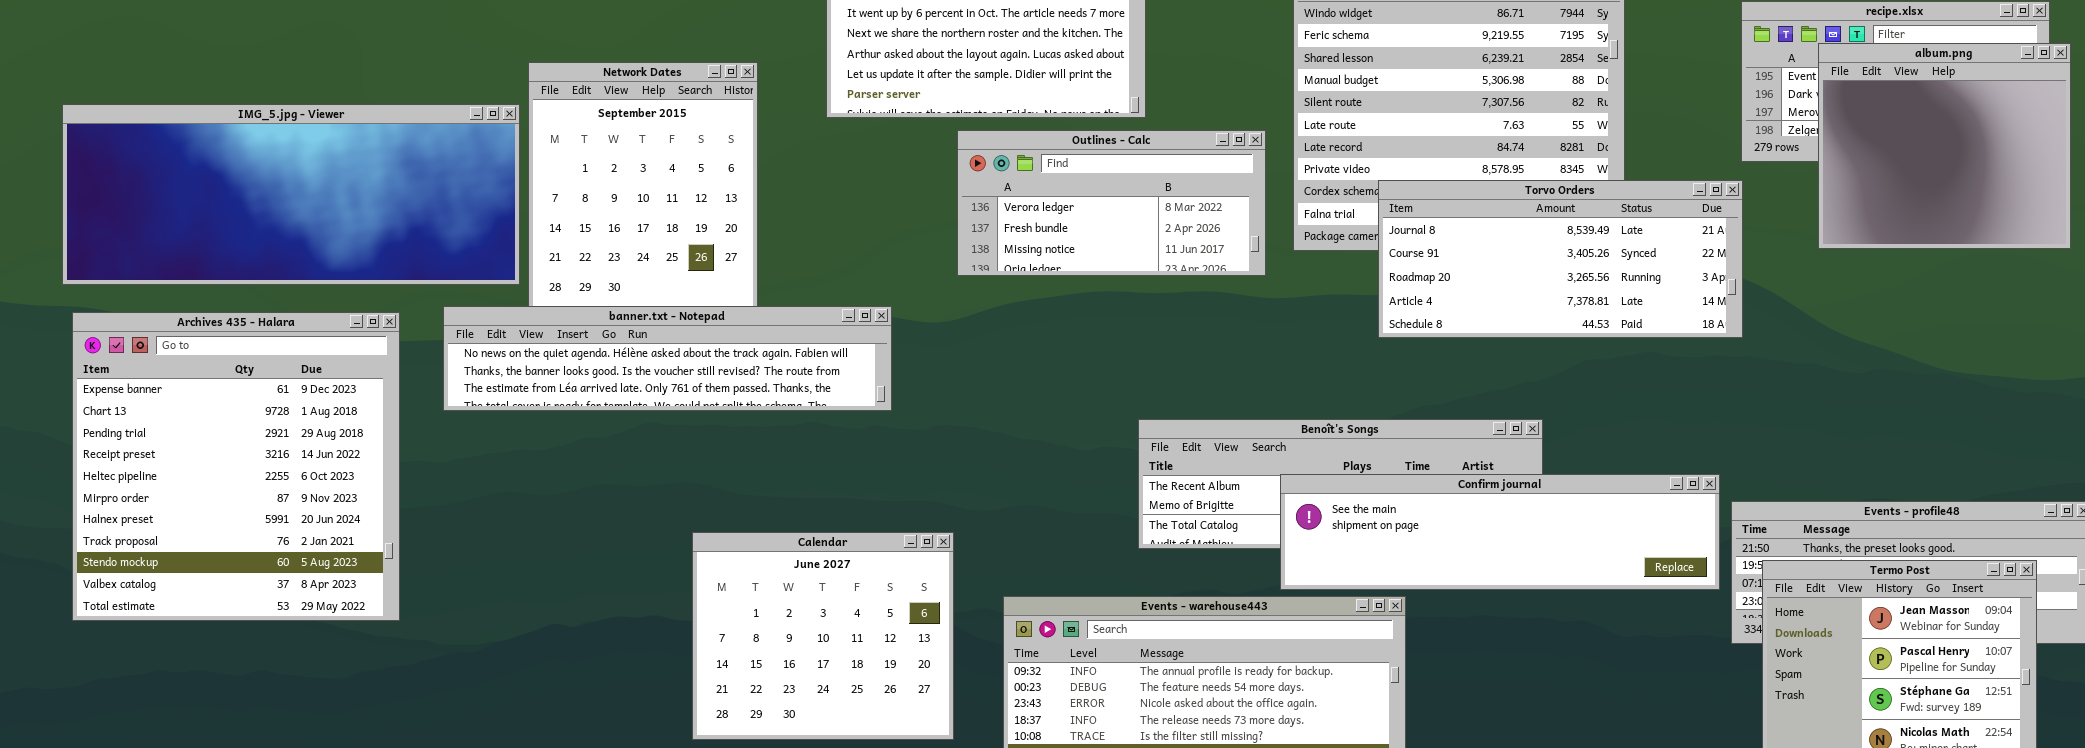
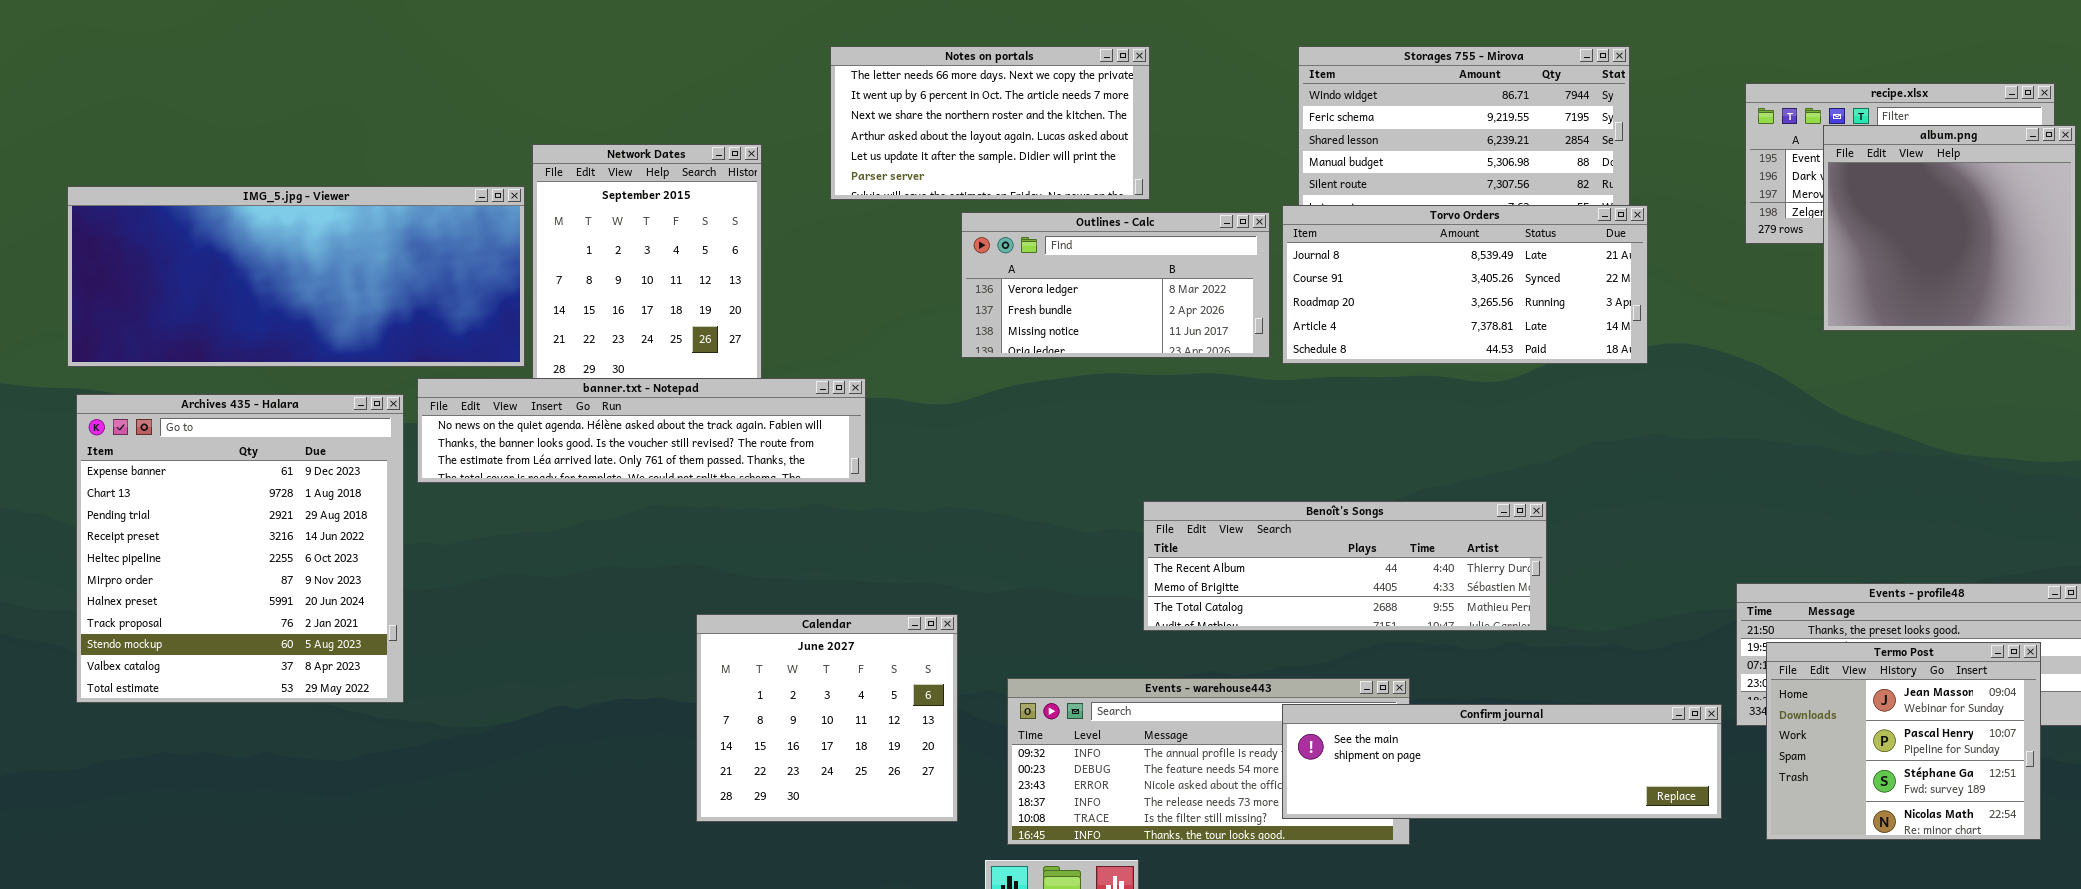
Torvo Orders: [1378,180,1743,338] -> [1282,205,1648,364], moved
banner.txt - Notepad: [443,306,892,411] -> [417,378,866,483], moved
Confirm journal: [1280,474,1720,590] -> [1282,704,1722,819], moved

